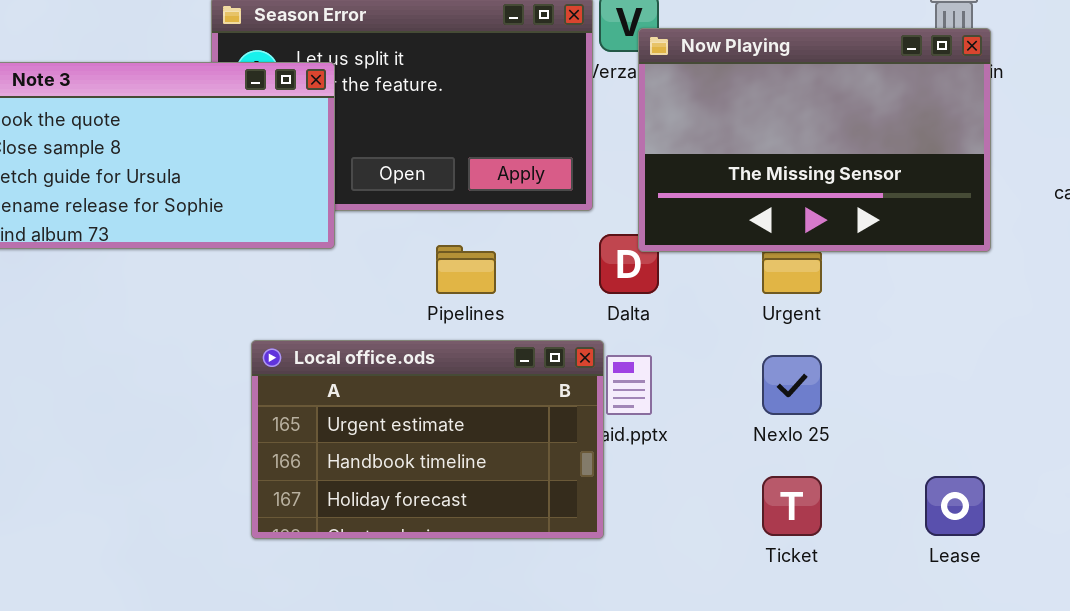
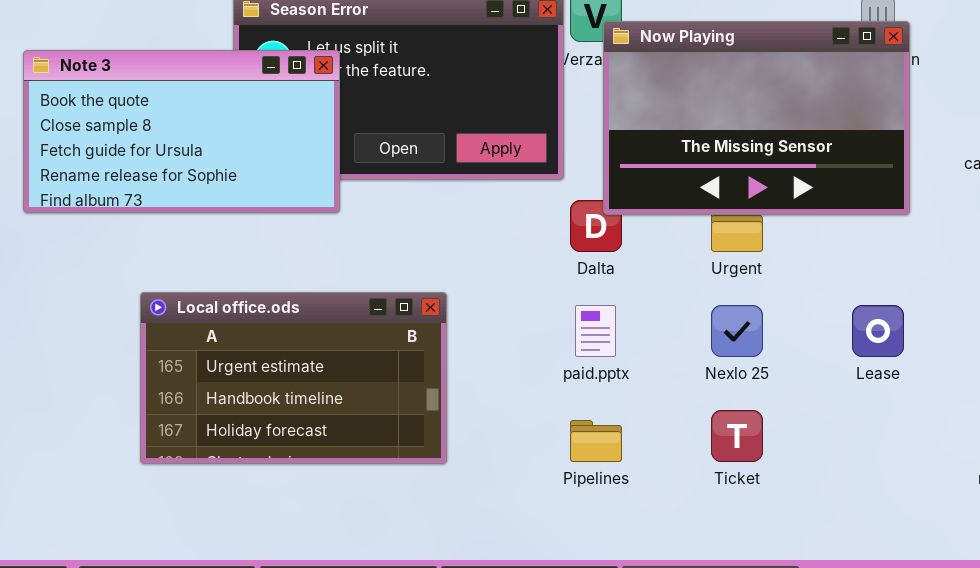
Pipelines: [436,245,496,294] -> [570,420,622,462], moved
Local office.ods: [251,340,604,539] -> [140,292,447,464], moved
Lease: [925,476,985,536] -> [852,305,904,357], moved

